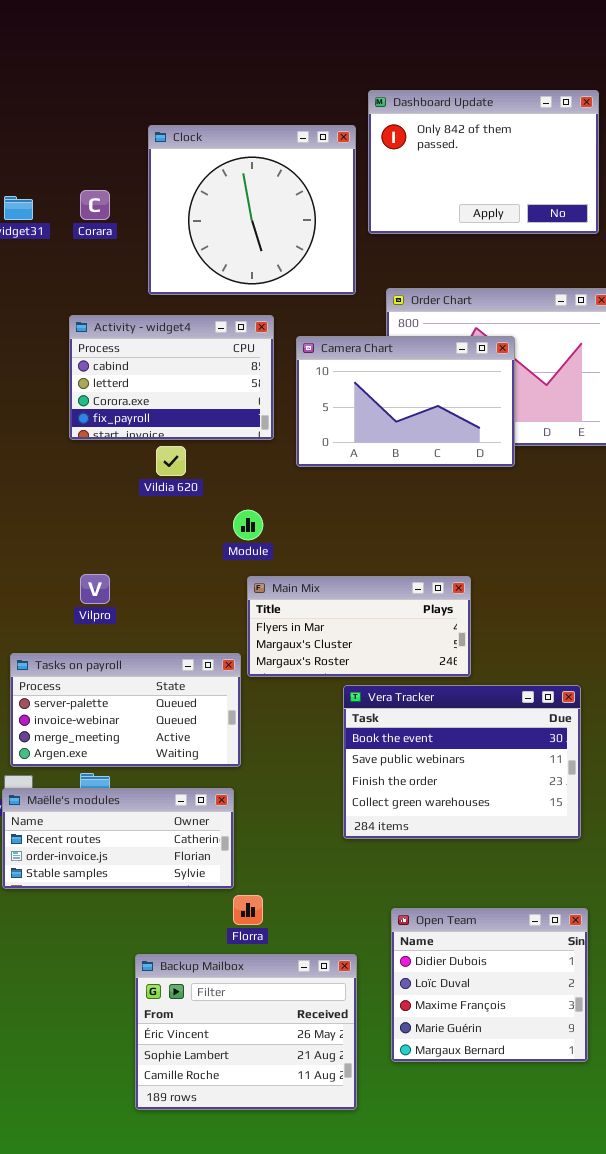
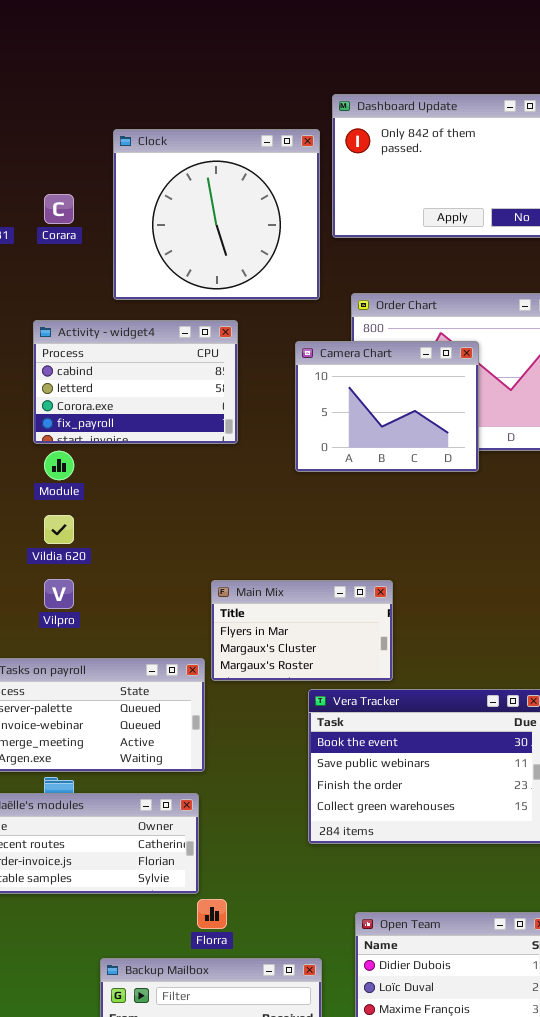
Camera Chart: [296,336,515,467] -> [295,341,479,472], resized
Vildia 620: [156,446,186,476] -> [44,515,74,544], moved
Module: [233,510,263,540] -> [44,451,74,480], moved
Main Mix: [247,576,471,677] -> [211,580,393,681], resized

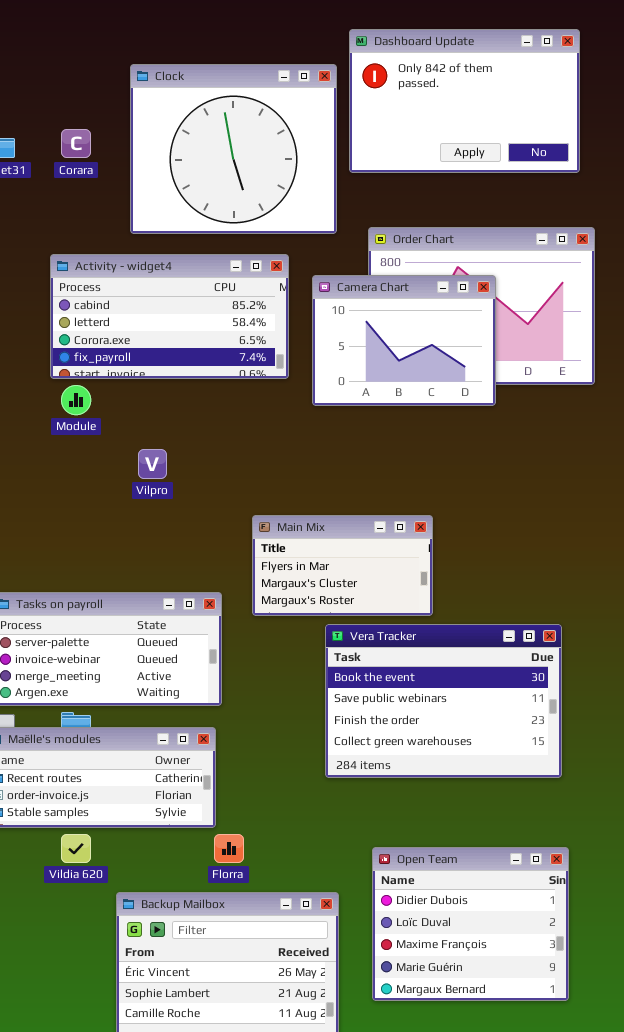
Activity - widget4: [33,320,238,444] -> [50,254,289,379], resized
Vildia 620: [44,515,74,544] -> [61,834,91,863], moved
Vilpro: [44,579,74,609] -> [138,449,167,479], moved
Main Mix: [211,580,393,681] -> [252,515,433,616], moved

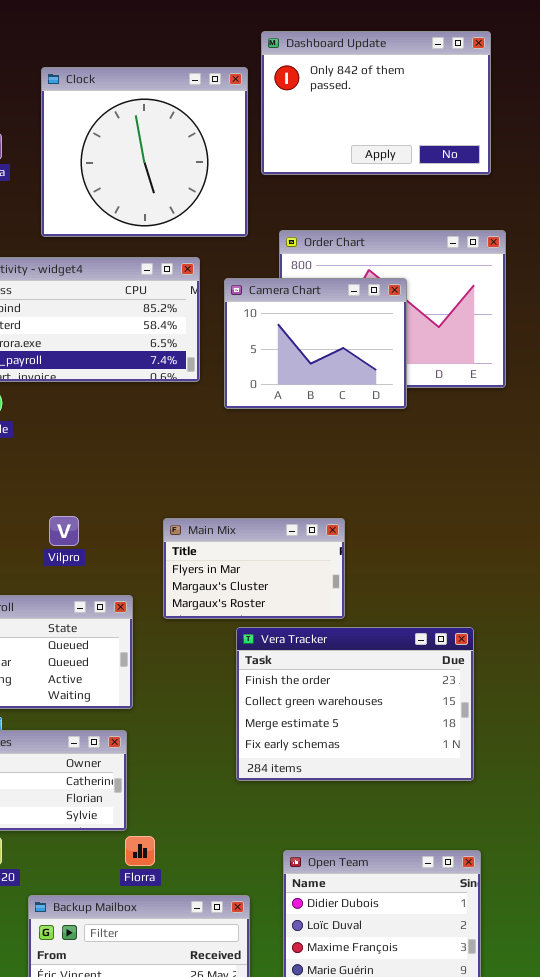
Vilpro: [138,449,167,479] -> [49,516,79,546], moved
Vera Tracker: [325,624,562,778] -> [236,627,474,781], scrolled down 2 rows

